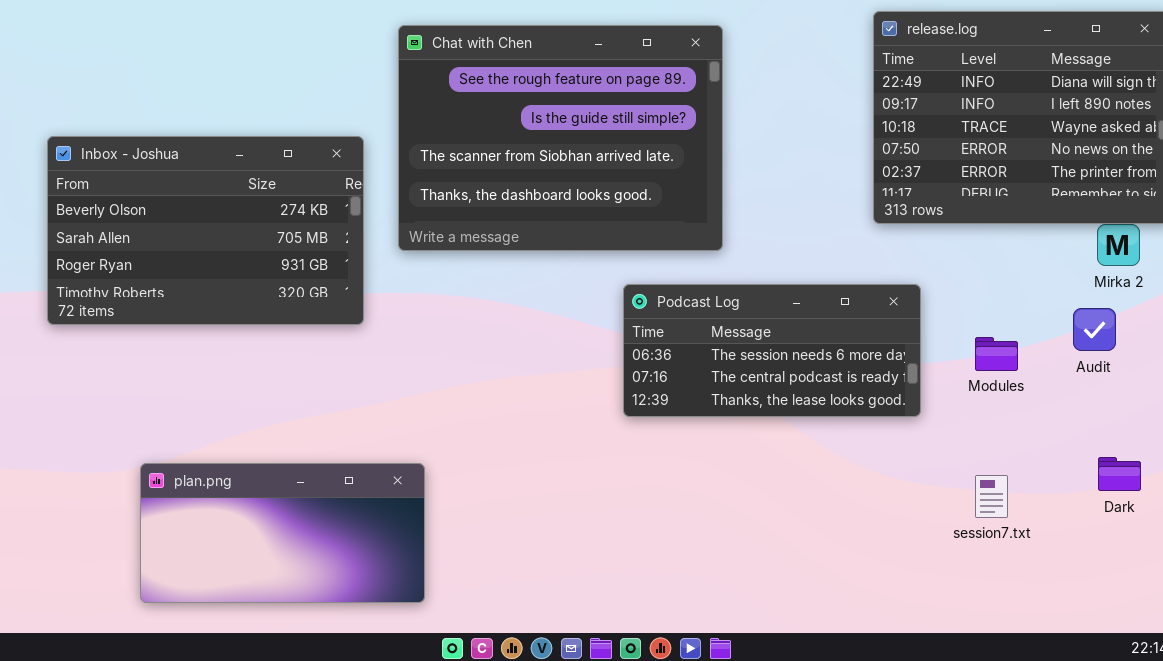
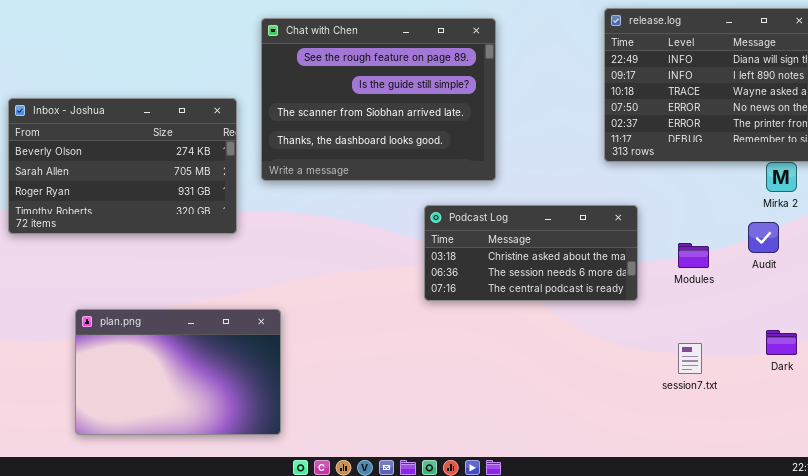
Podcast Log: [623,284,921,417] -> [424,205,638,301], scrolled up 1 row
plan.png: [140,463,425,603] -> [75,309,281,435], resized

